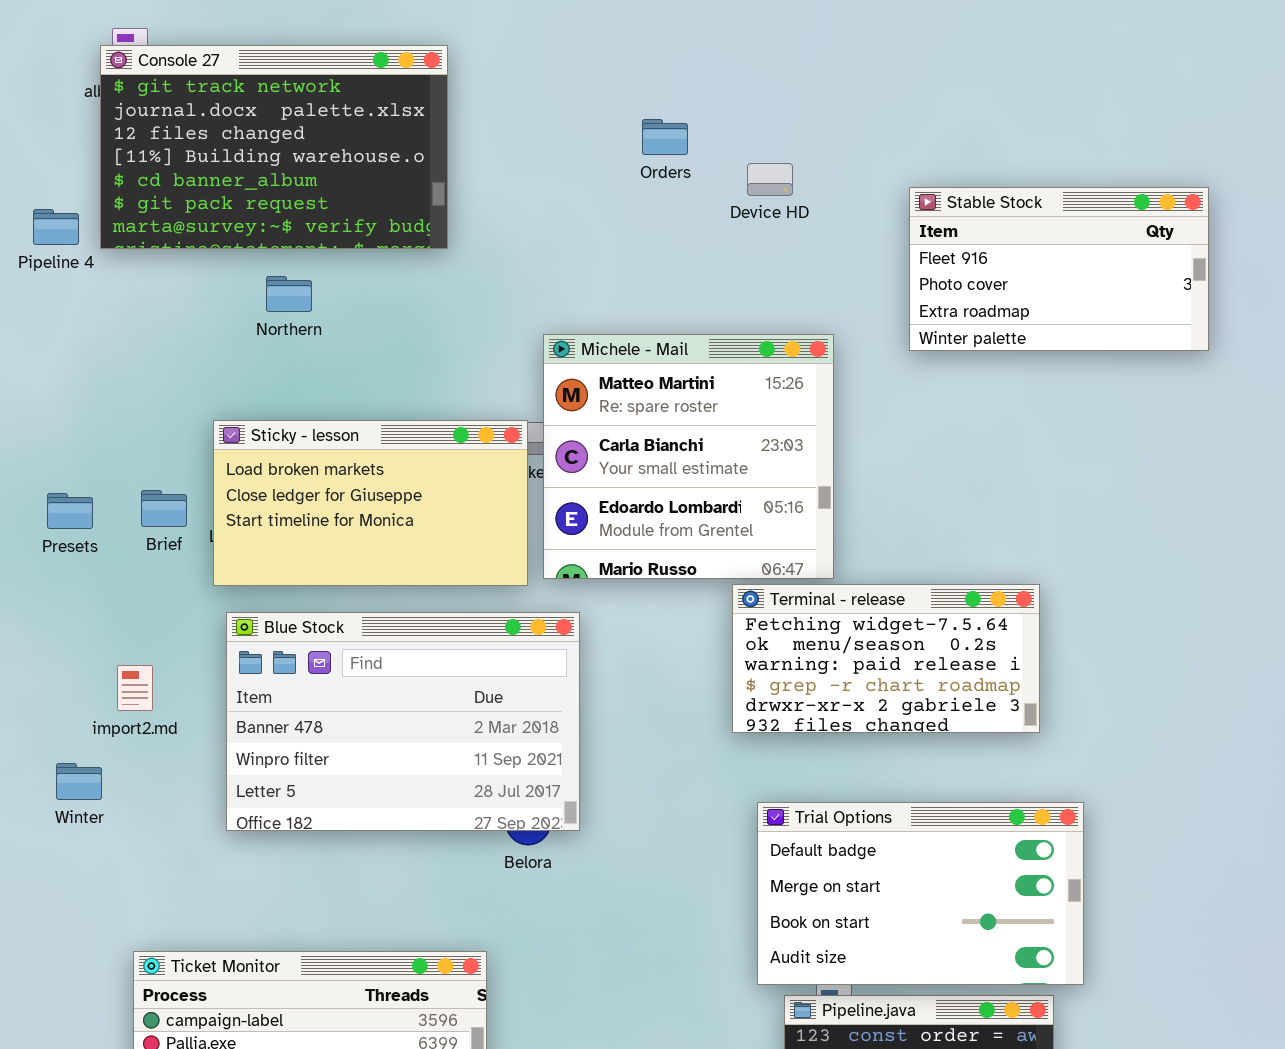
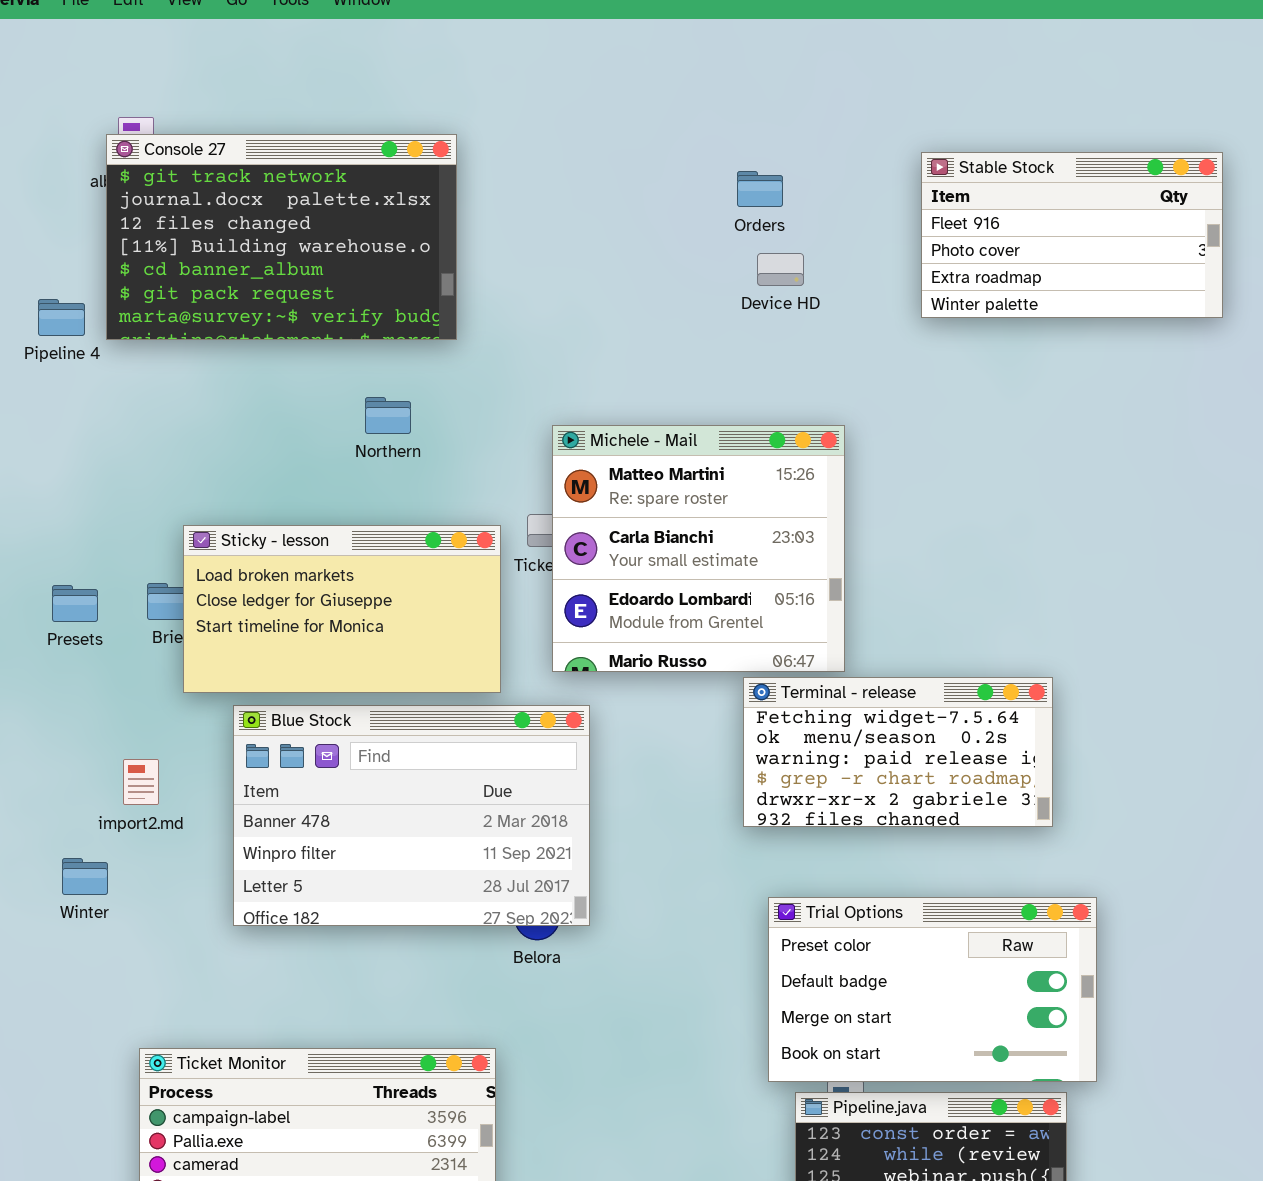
Orders: [642,119,688,155] -> [737,171,783,207], moved
Stable Stock: [909,187,1209,351] -> [921,152,1223,318], moved
Northern: [266,276,312,312] -> [365,397,411,434], moved
Sticky - lesson: [213,420,528,586] -> [183,525,501,693], moved
Trial Options: [757,802,1084,985] -> [768,897,1097,1082], scrolled up 1 row

